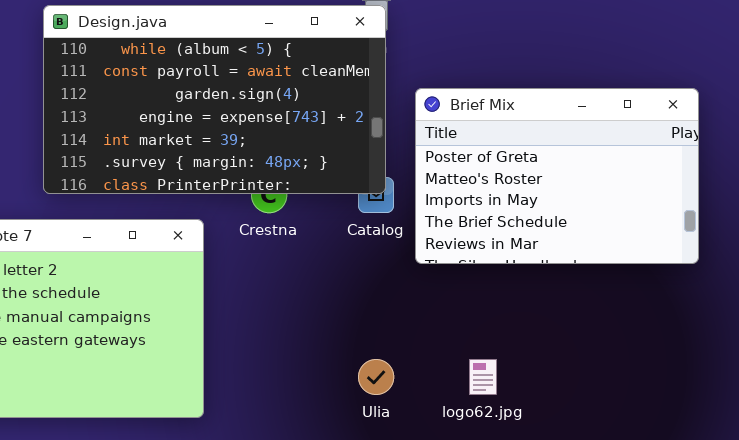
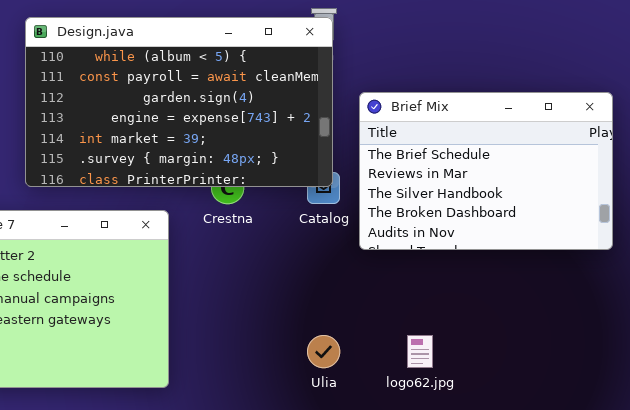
Brief Mix: [415,88,699,264] -> [359,92,613,250], scrolled down 3 rows

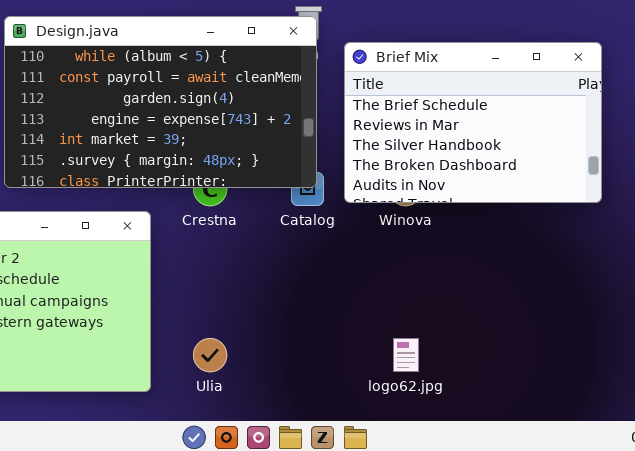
Brief Mix: [359,92,613,250] -> [344,42,602,203], moved
Ulia: [307,335,340,368] -> [193,338,227,372], moved

